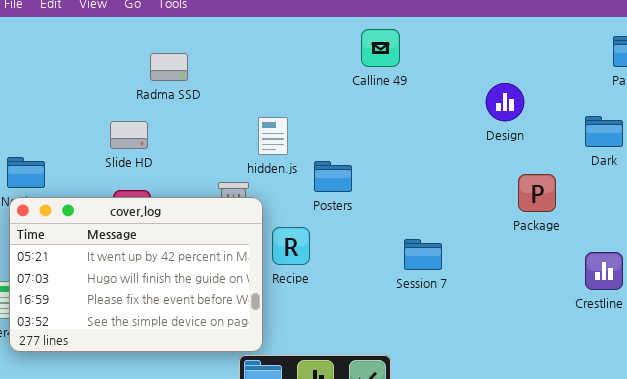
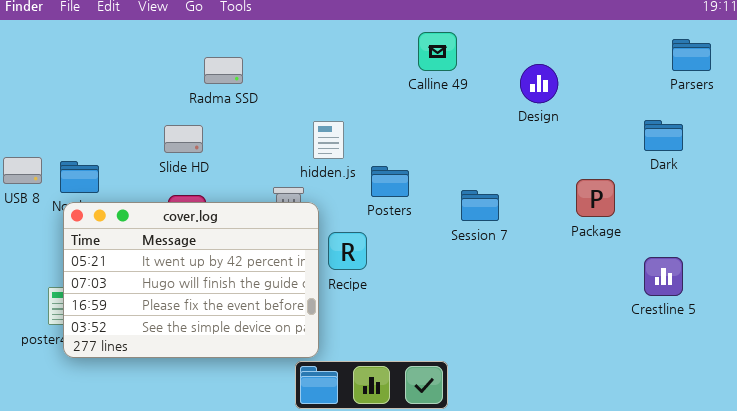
Design: [486,83,524,121] -> [520,64,558,103], moved
Session 7: [404,239,442,270] -> [461,190,499,221], moved

